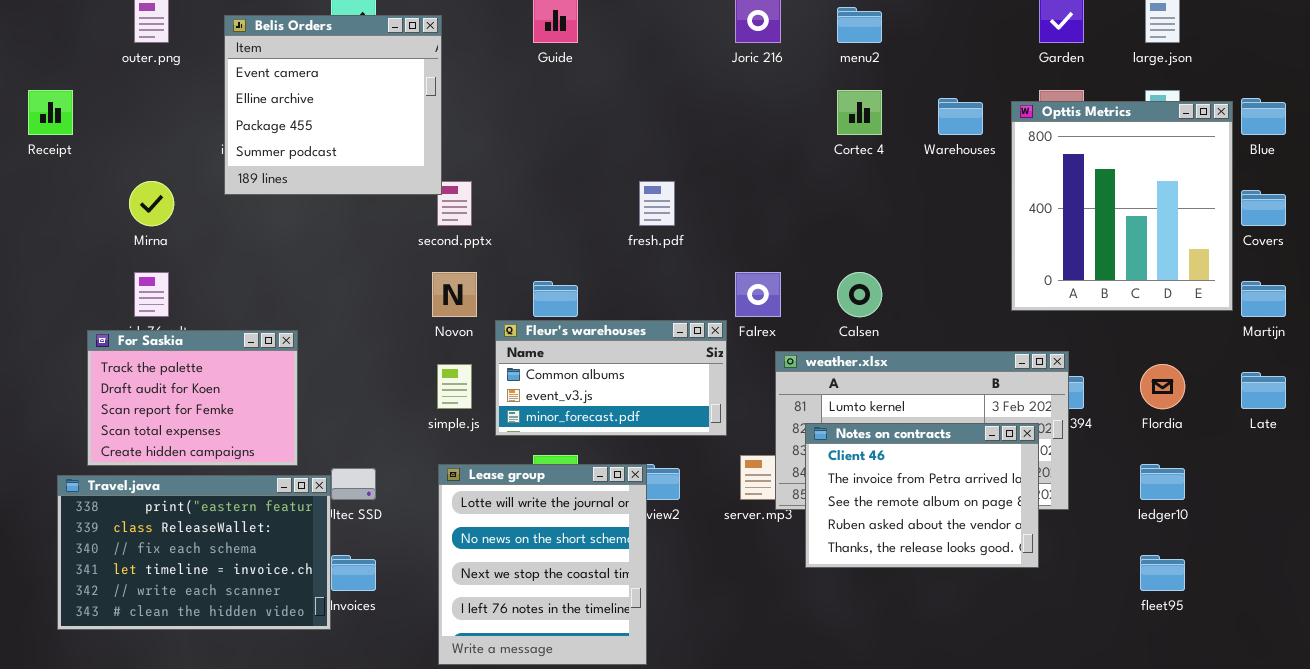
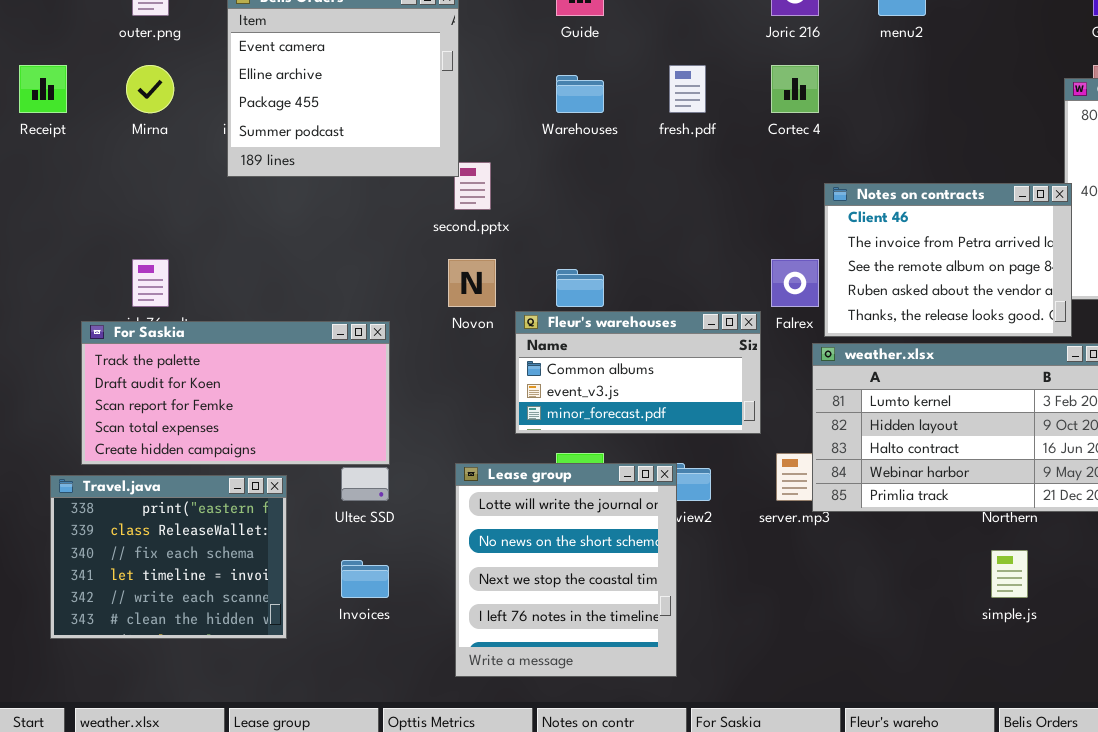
Cortec 4: [837,90,882,135] -> [771,65,819,113], moved
Warehouses: [938,98,983,135] -> [556,75,604,113], moved
Mirna: [129,181,174,226] -> [126,65,174,113], moved
fresh.pdf: [639,181,675,226] -> [669,65,706,113], moved
For Saskia: [87,330,298,466] -> [81,321,390,465], resized
simple.js: [437,364,472,409] -> [991,550,1028,598], moved
Notes on contracts: [805,423,1039,568] -> [824,183,1072,337], moved
Travel.java: [57,475,331,630] -> [50,475,287,639], resized

